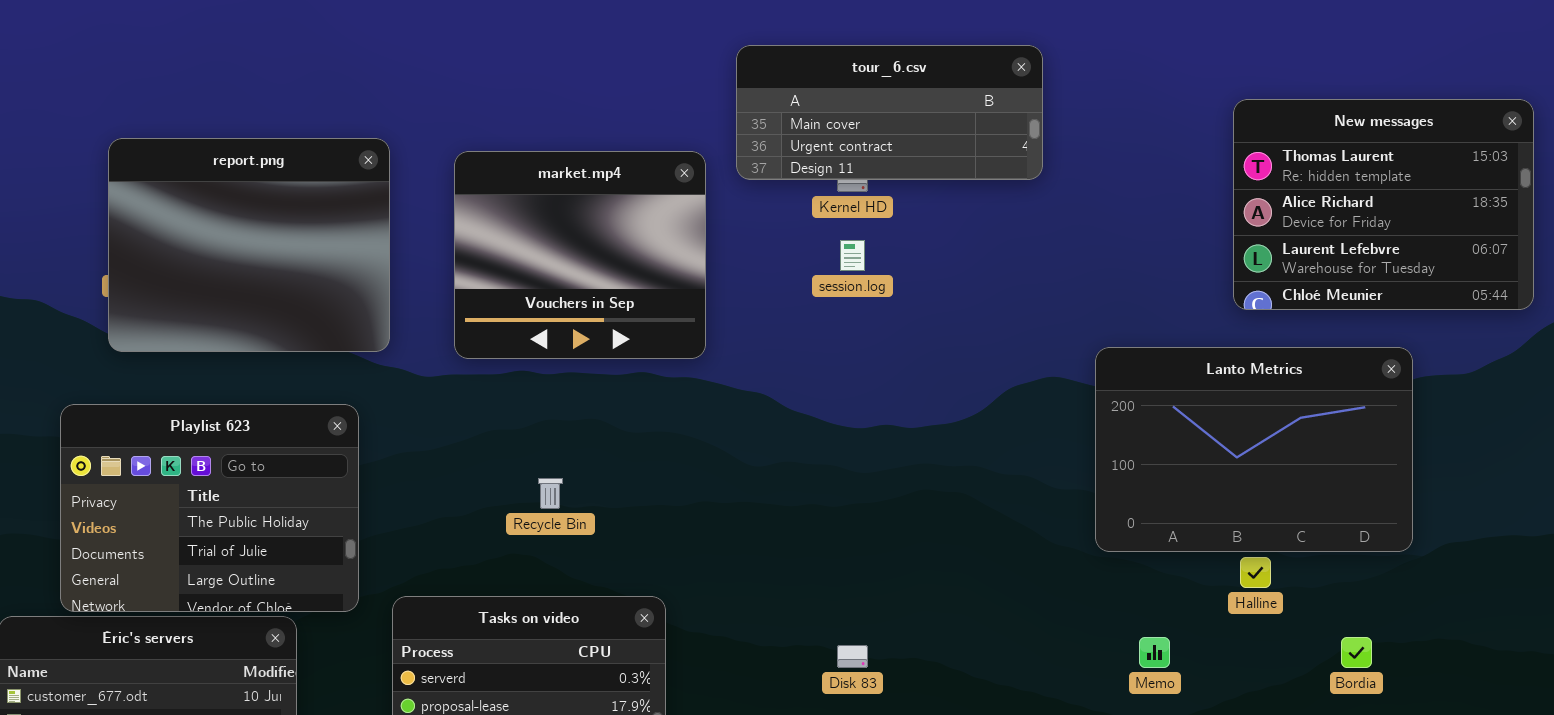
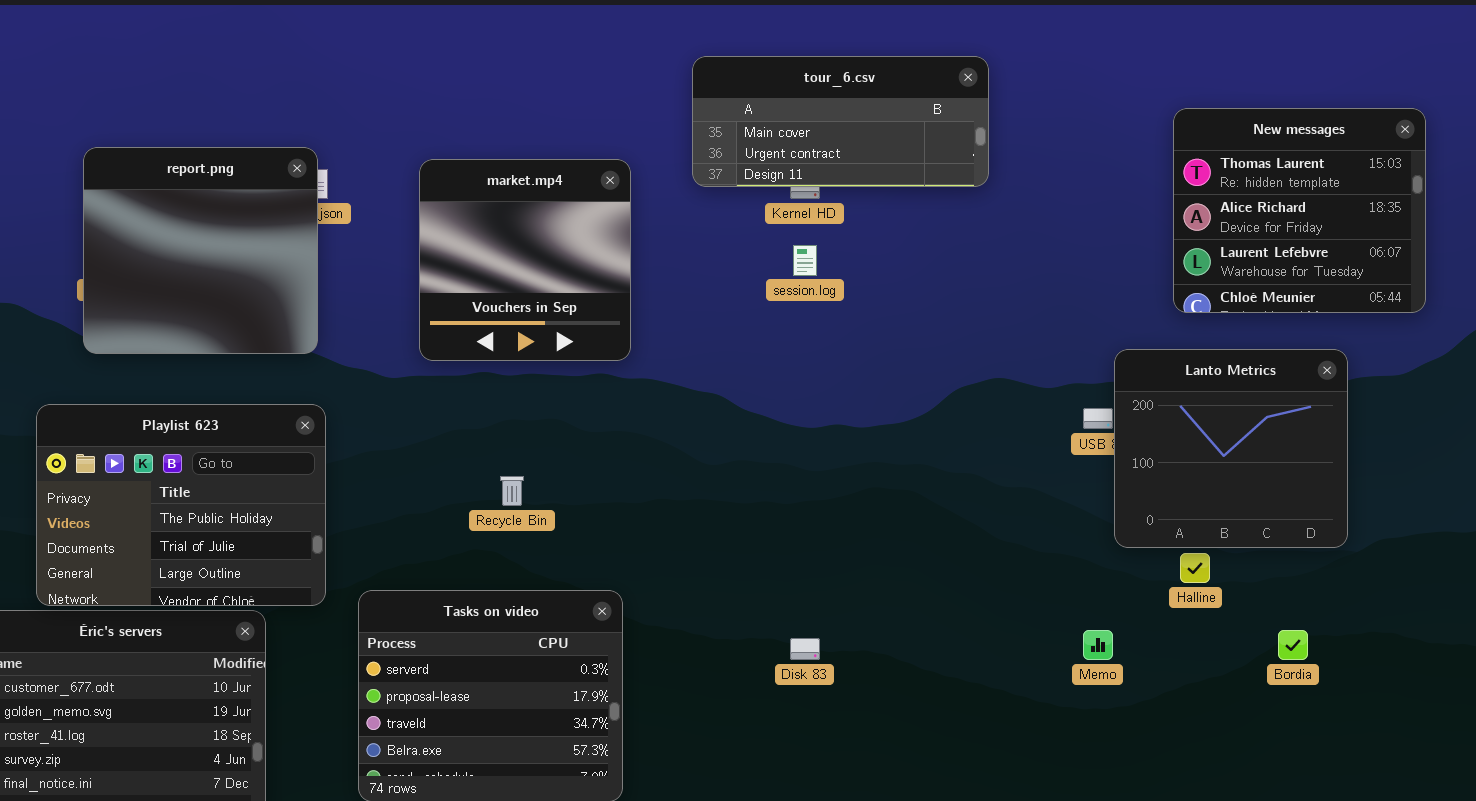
New messages: [1233,99,1534,310] -> [1173,108,1426,313], resized
report.png: [108,138,390,352] -> [83,147,318,354], resized
market.mp4: [454,151,706,359] -> [419,159,631,361], resized
Lanto Metrics: [1095,347,1413,552] -> [1114,349,1348,548], resized

